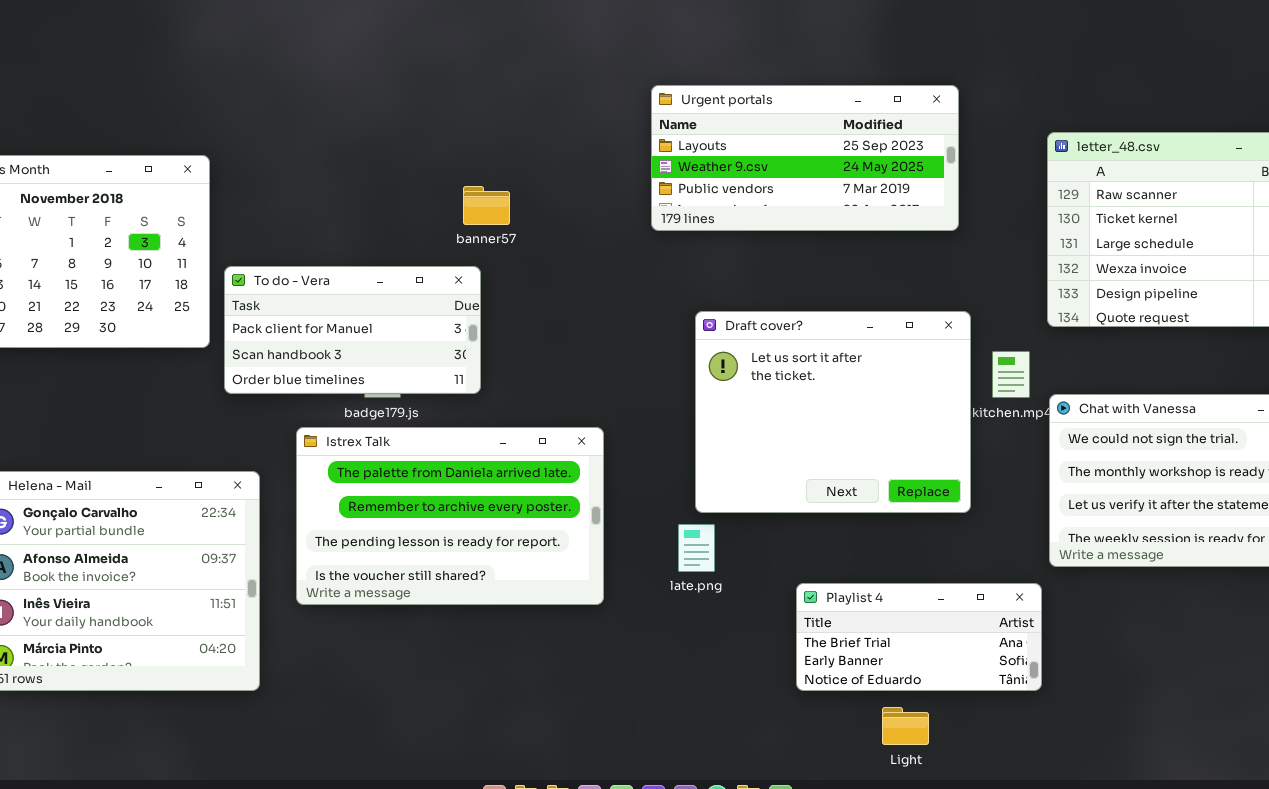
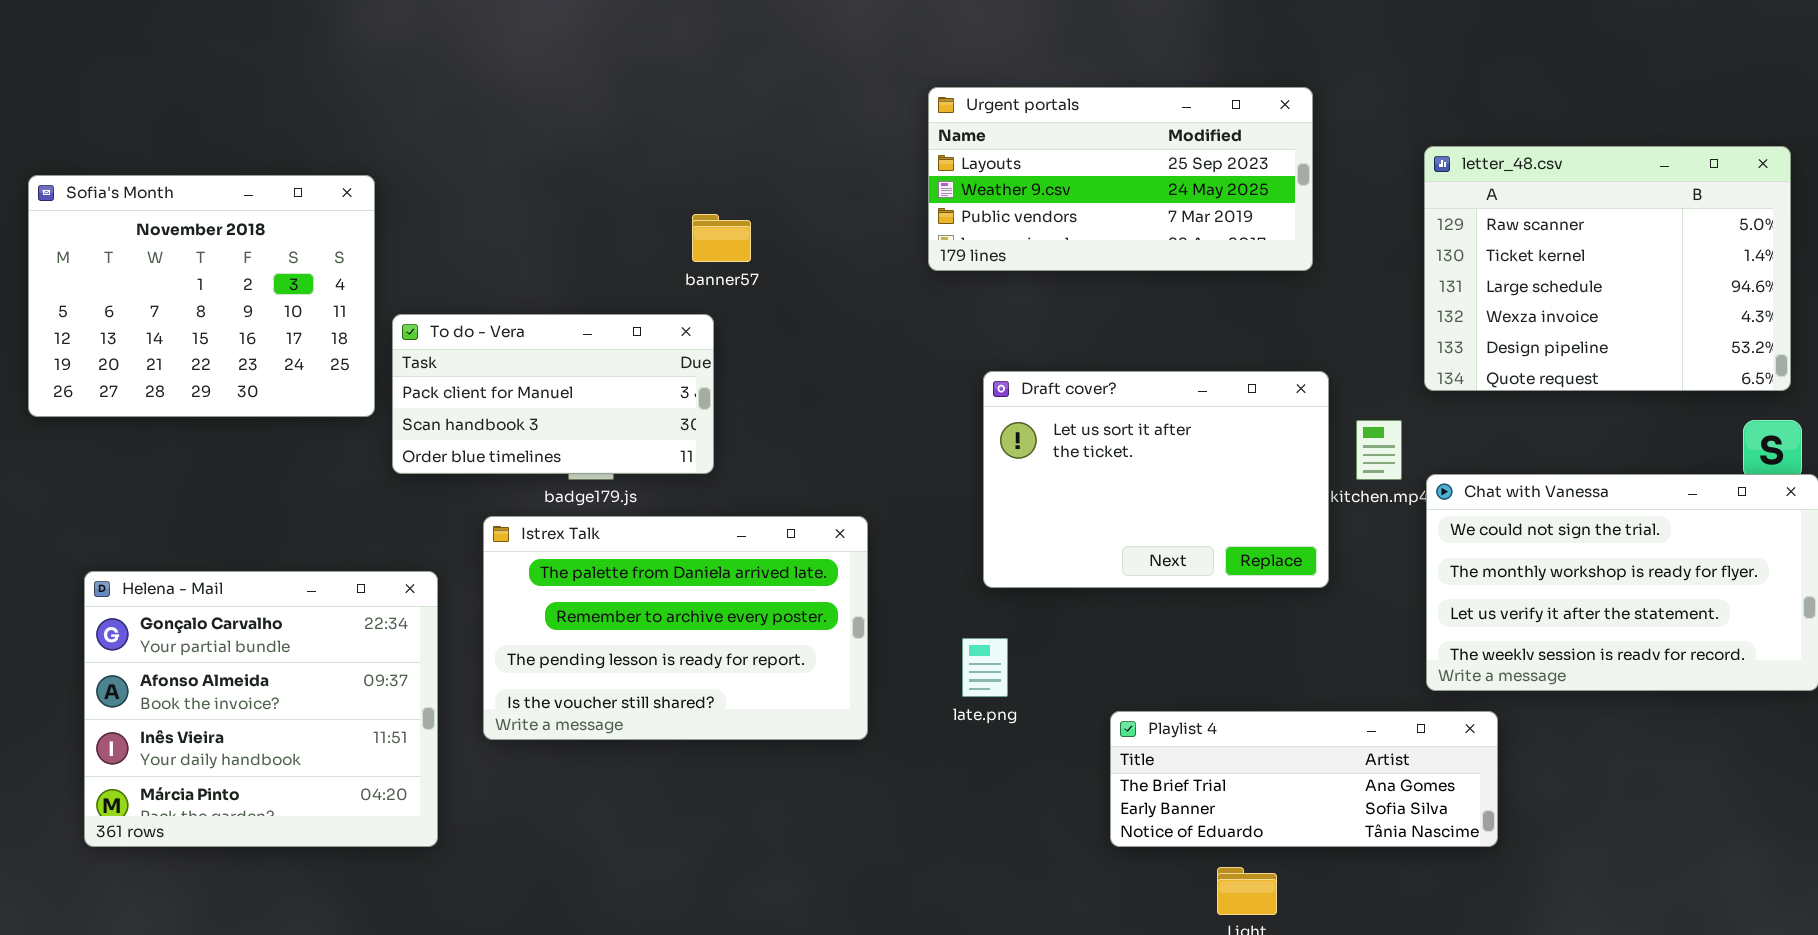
Draft cover?: [695,311,971,513] -> [983,371,1329,588], resized
Playlist 4: [796,583,1042,691] -> [1110,711,1498,847], resized

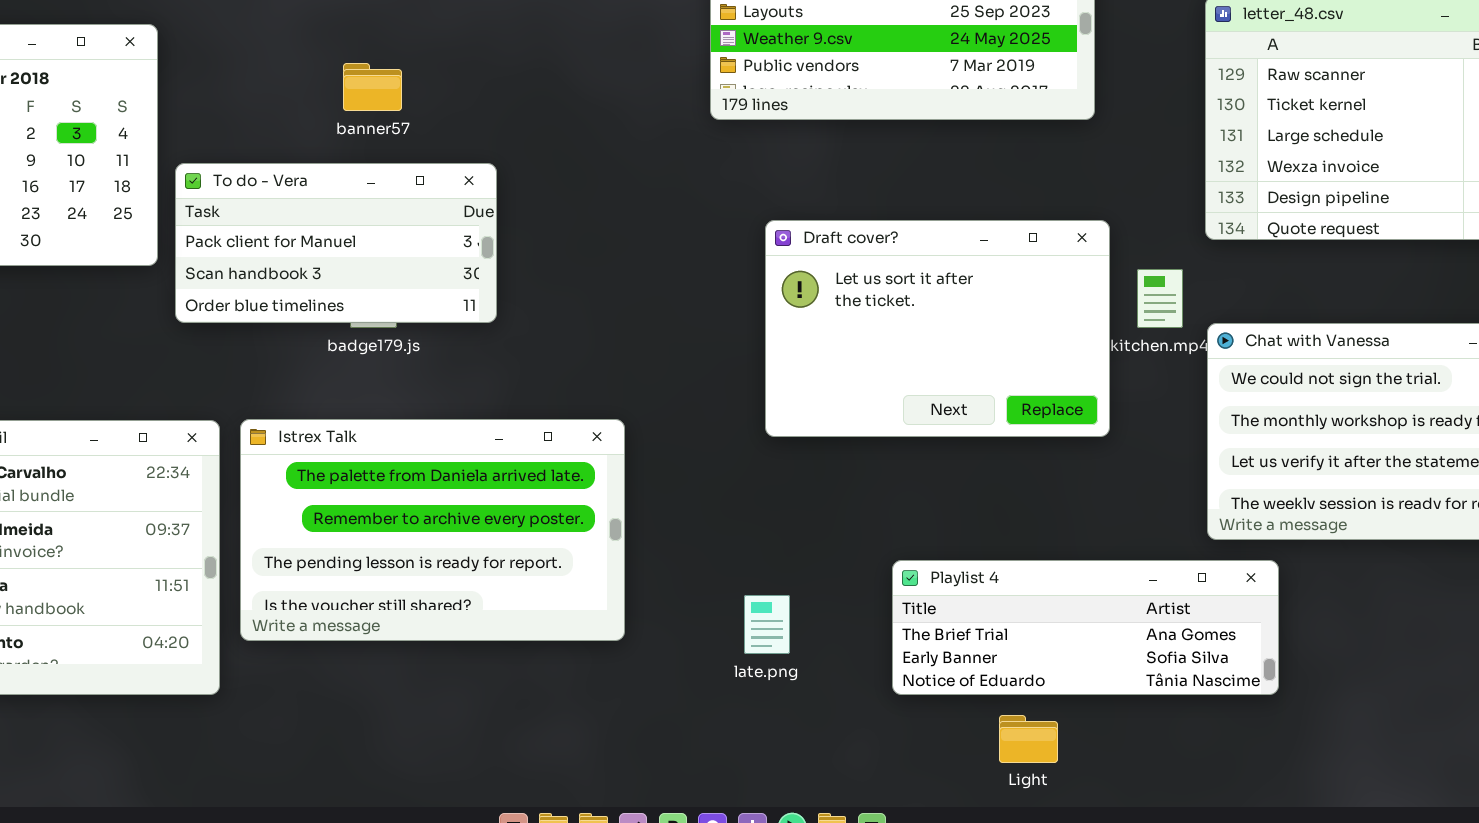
banner57: [692,214,751,262] -> [343,63,402,111], moved
Istrex Talk: [483,516,868,740] -> [240,419,625,641], moved
late.png: [962,638,1008,697] -> [744,595,790,654], moved

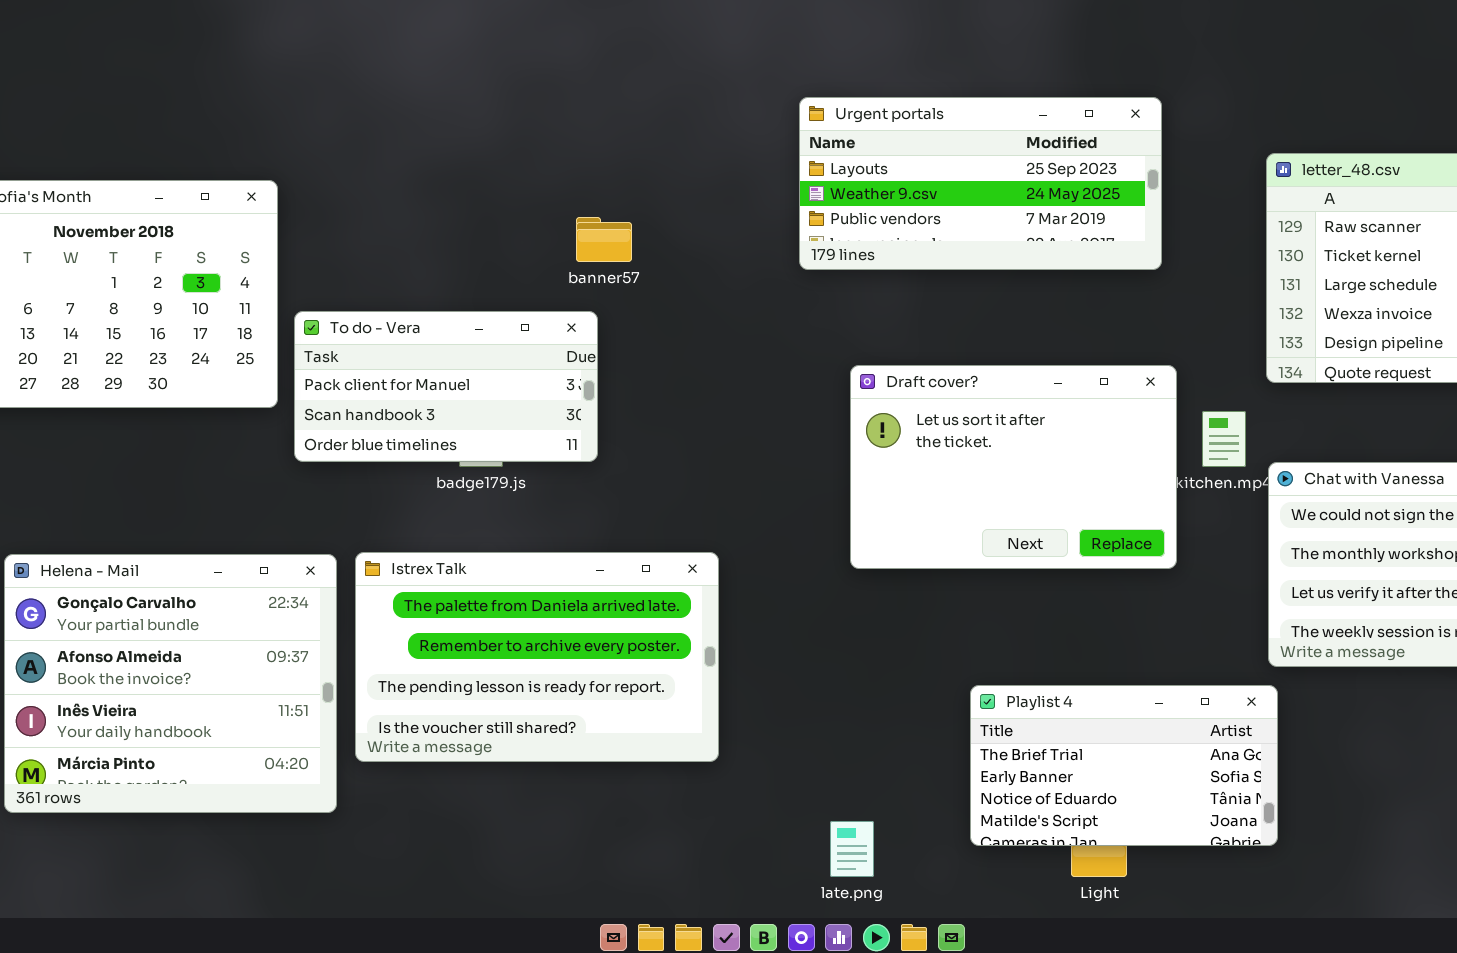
banner57: [343,63,402,111] -> [576,217,632,262], moved
Playlist 4: [892,560,1279,695] -> [970,685,1278,846], resized
late.png: [744,595,790,654] -> [830,821,874,877], moved

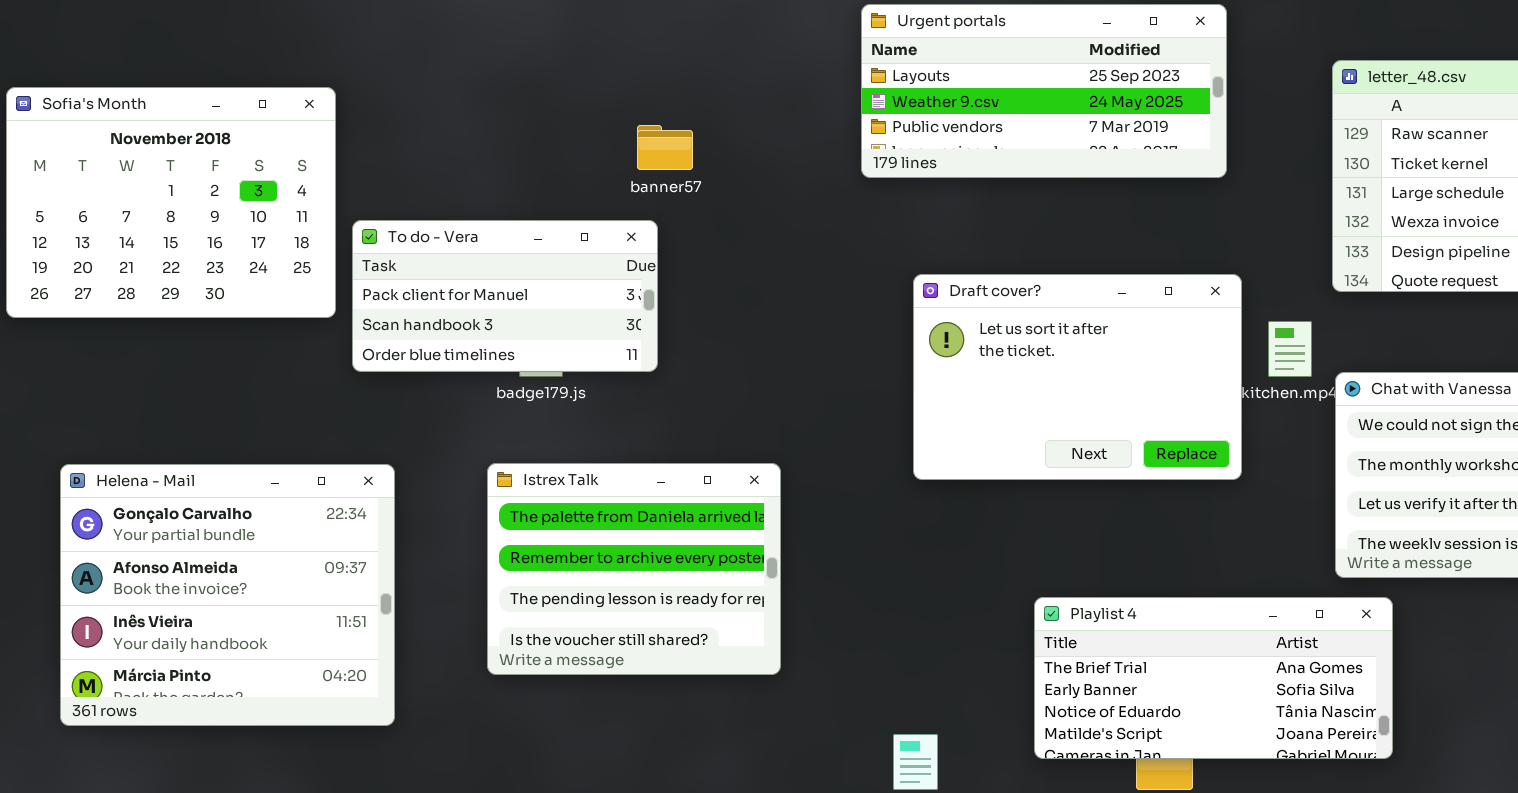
Istrex Talk: [355,552,719,762] -> [487,463,781,675], resized
Playlist 4: [970,685,1278,846] -> [1034,597,1393,759], resized

